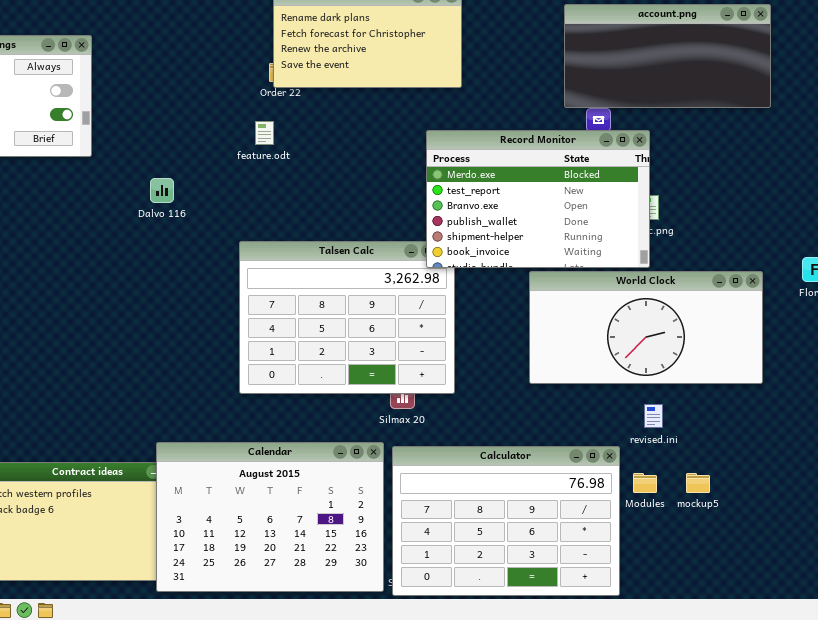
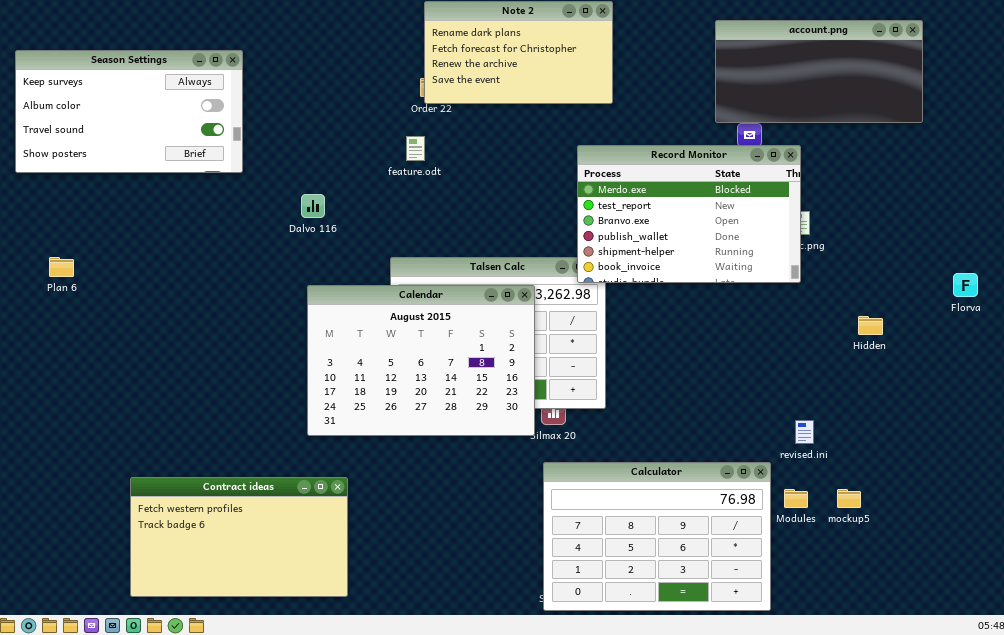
World Clock: [529,271,763,384] -> none, closed
Calendar: [156,442,384,592] -> [307,285,535,436], moved

